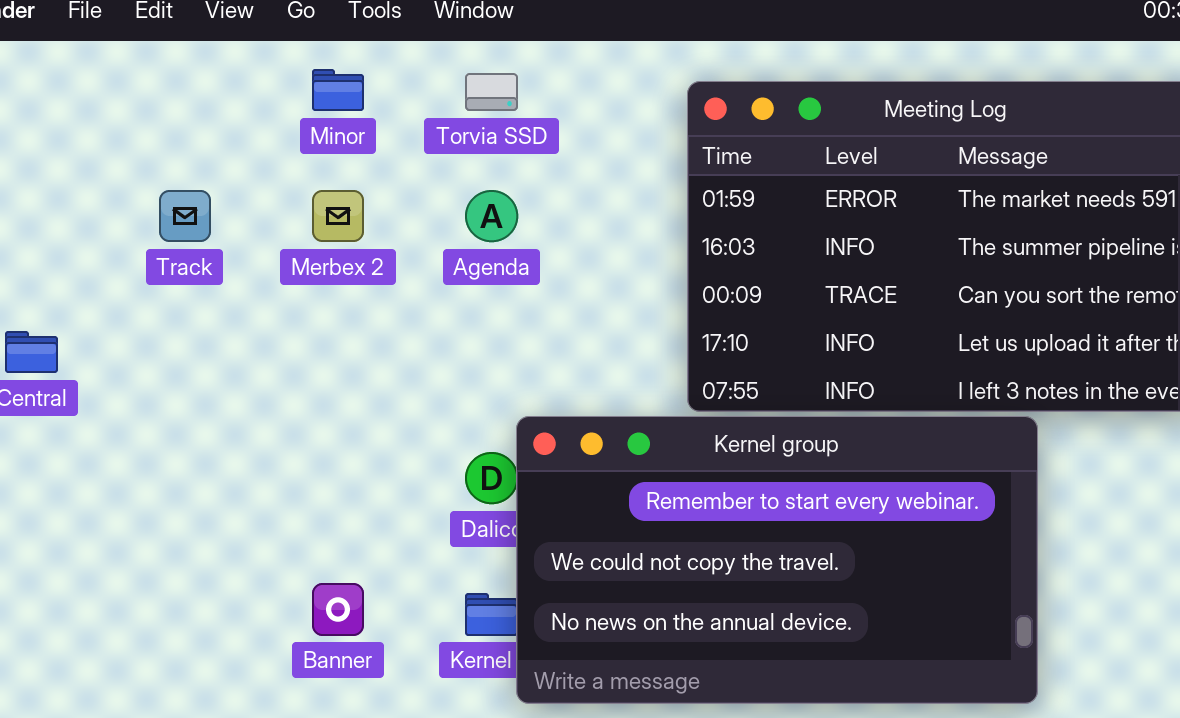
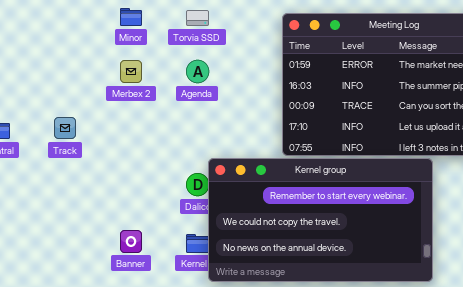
Track: [159,190,211,242] -> [54,117,76,139], moved

